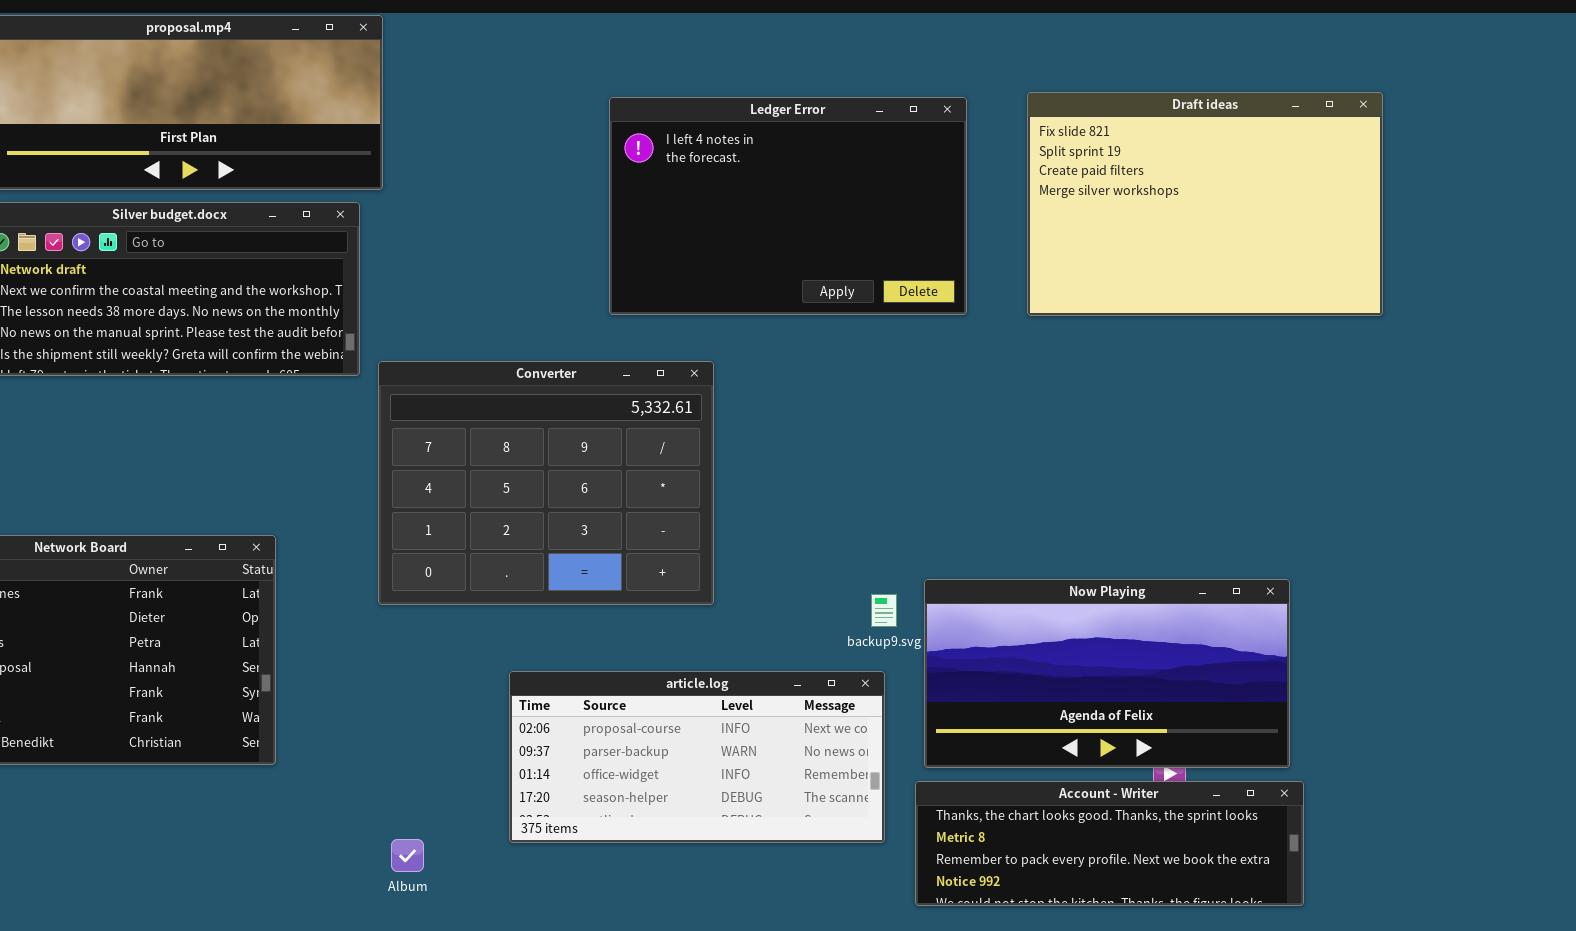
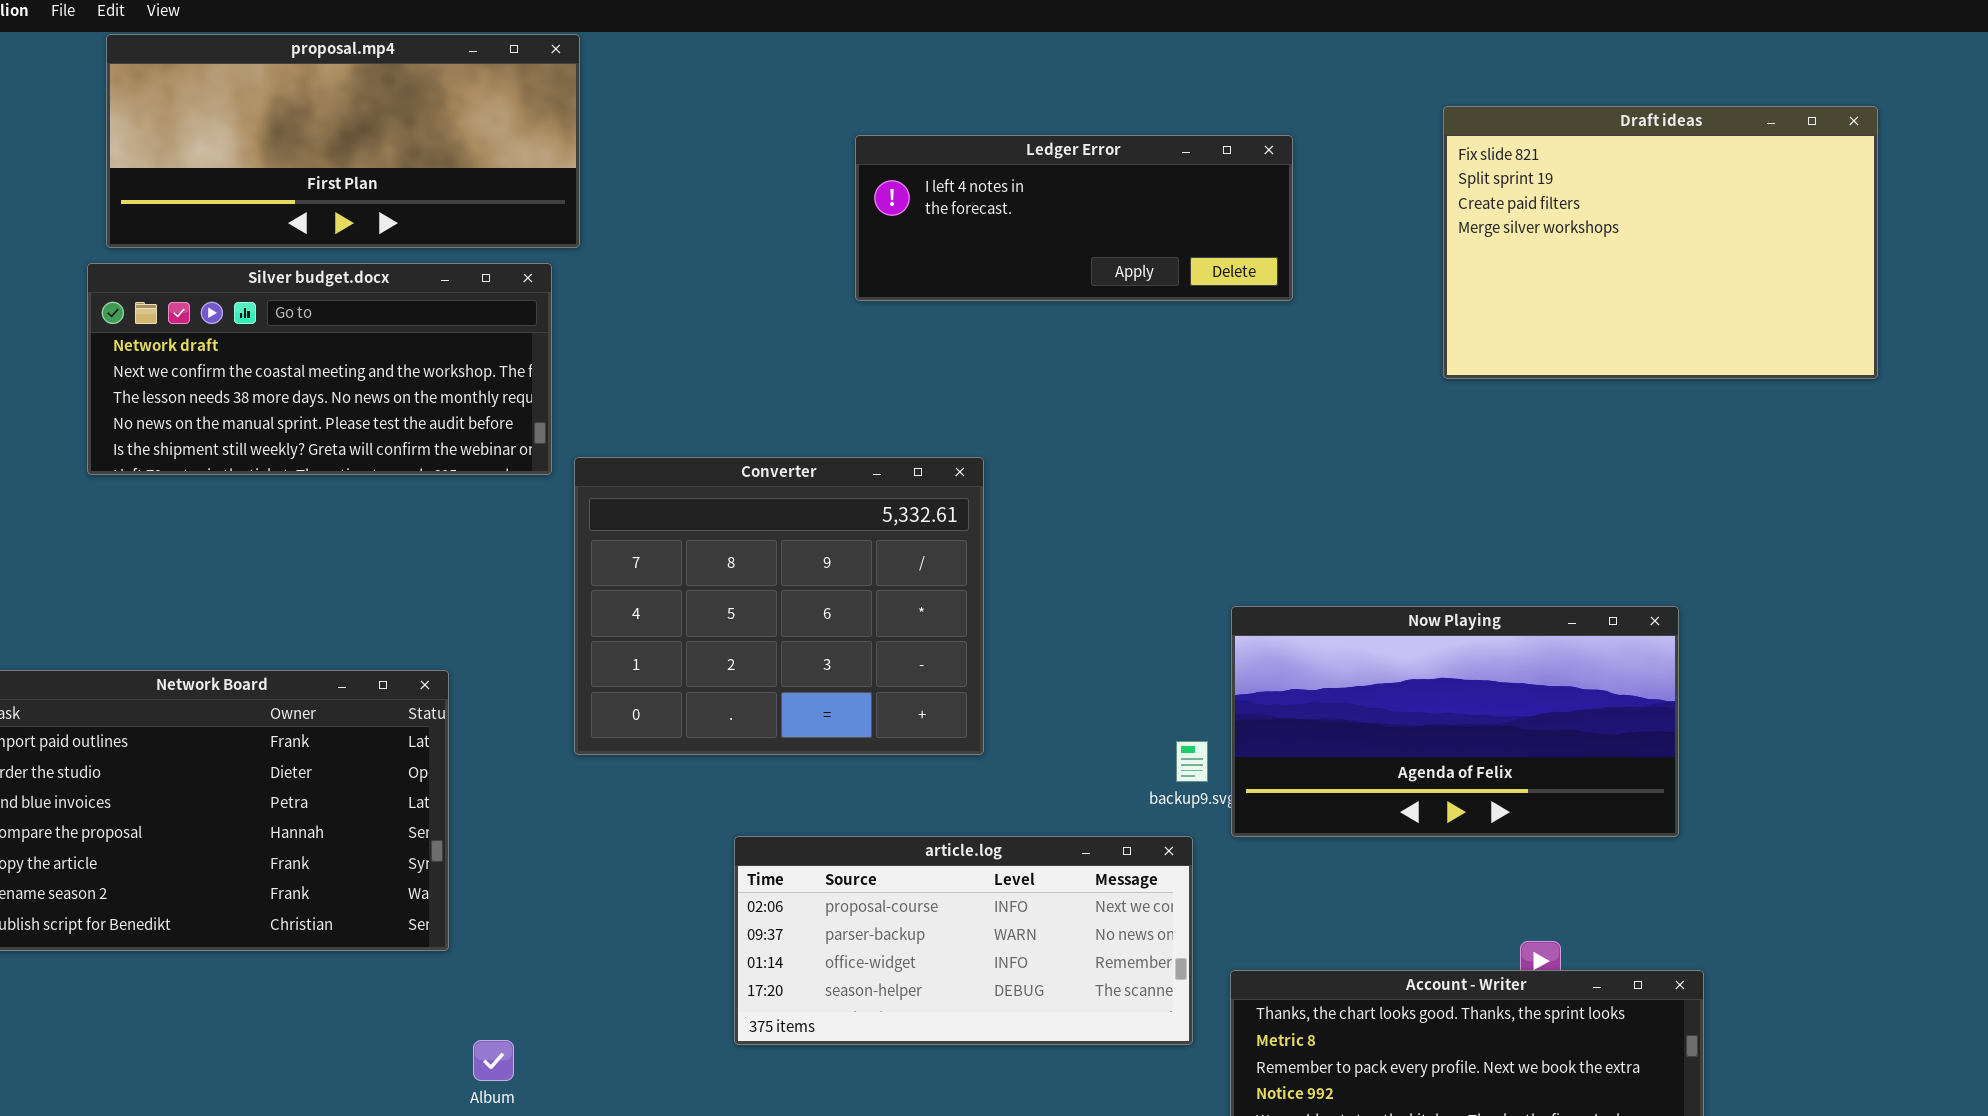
Draft ideas: [1027,92,1383,316] -> [1443,106,1878,379], moved
Ledger Error: [609,97,967,315] -> [855,135,1293,301], resized
Now Playing: [924,579,1290,768] -> [1231,606,1679,837], moved
Album: [391,839,424,872] -> [473,1040,514,1081], moved

